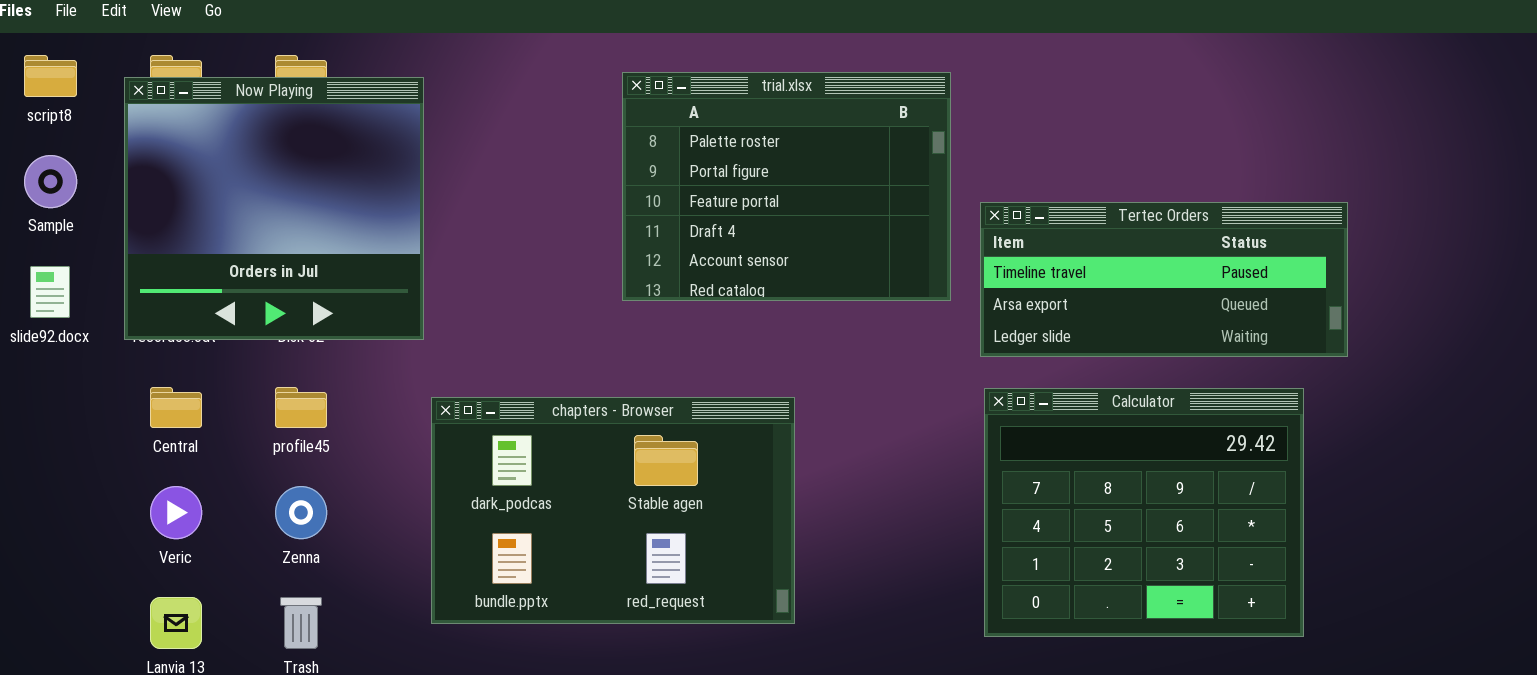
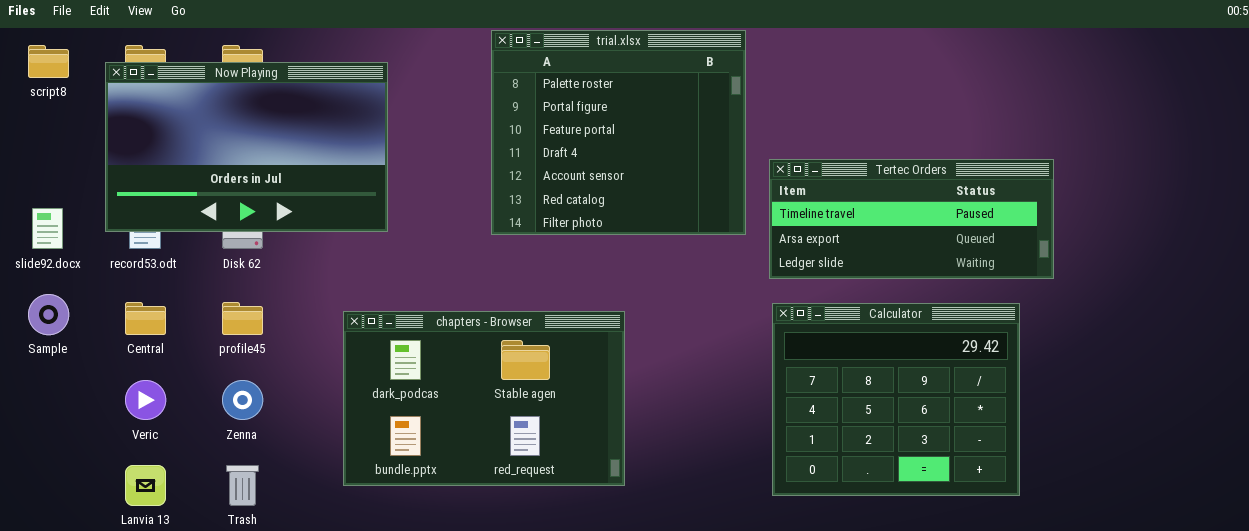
trial.xlsx: [622,72,951,301] -> [491,30,746,235], resized
Now Playing: [124,77,424,340] -> [105,62,388,232], resized
Sample: [24,155,77,208] -> [28,294,69,335], moved

